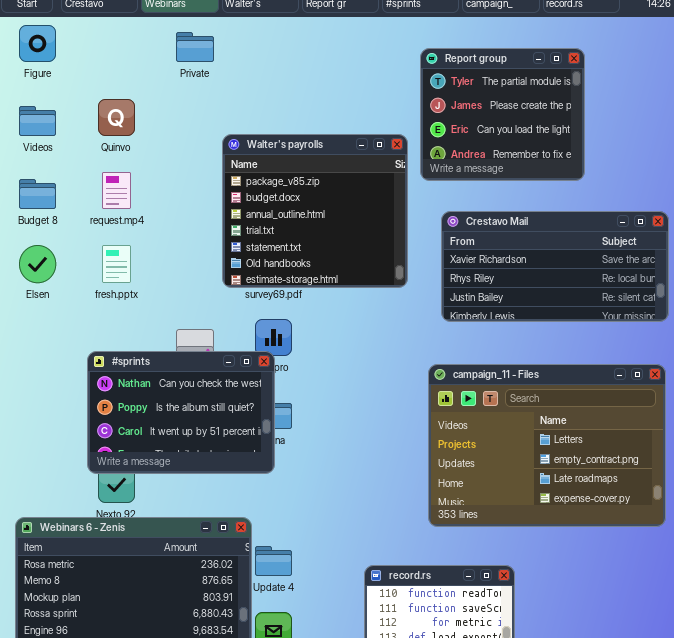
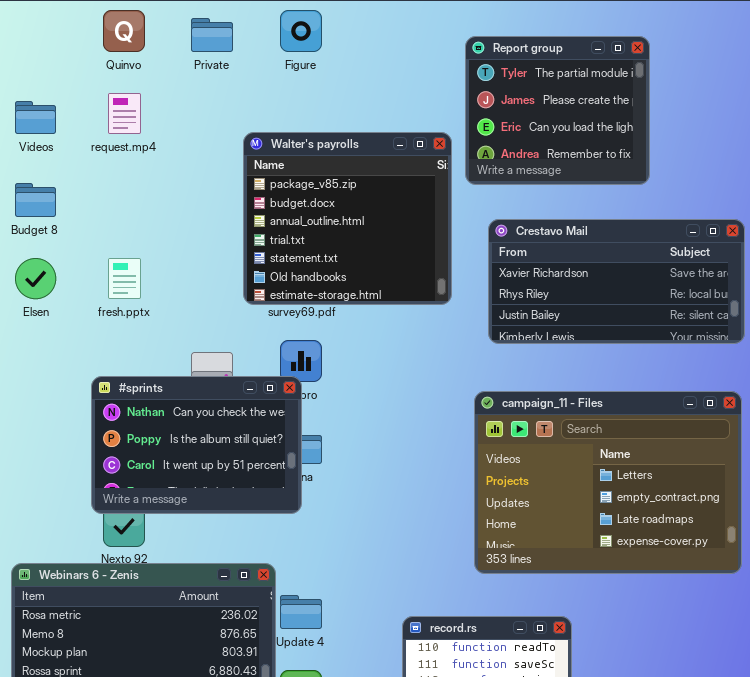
Figure: [19,25,56,62] -> [280,10,322,52], moved
Quinvo: [98,99,135,136] -> [103,10,145,52], moved
request.mp4: [102,172,131,209] -> [108,93,141,134], moved

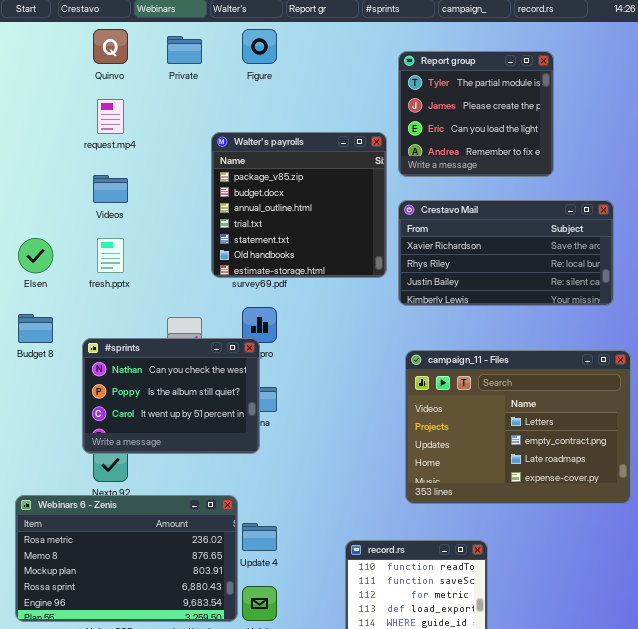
Videos: [15,101,56,134] -> [93,175,128,203], moved
Budget 8: [15,183,56,217] -> [18,314,53,343], moved
Crestavo Mail: [488,219,745,344] -> [398,200,614,306], moved

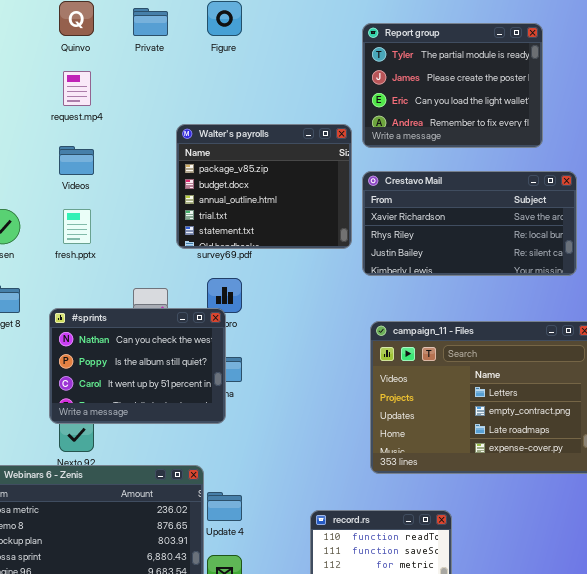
Report group: [398,51,554,177] -> [362,23,543,148], resized
Walter's payrolls: [211,132,387,278] -> [176,124,352,249], resized

